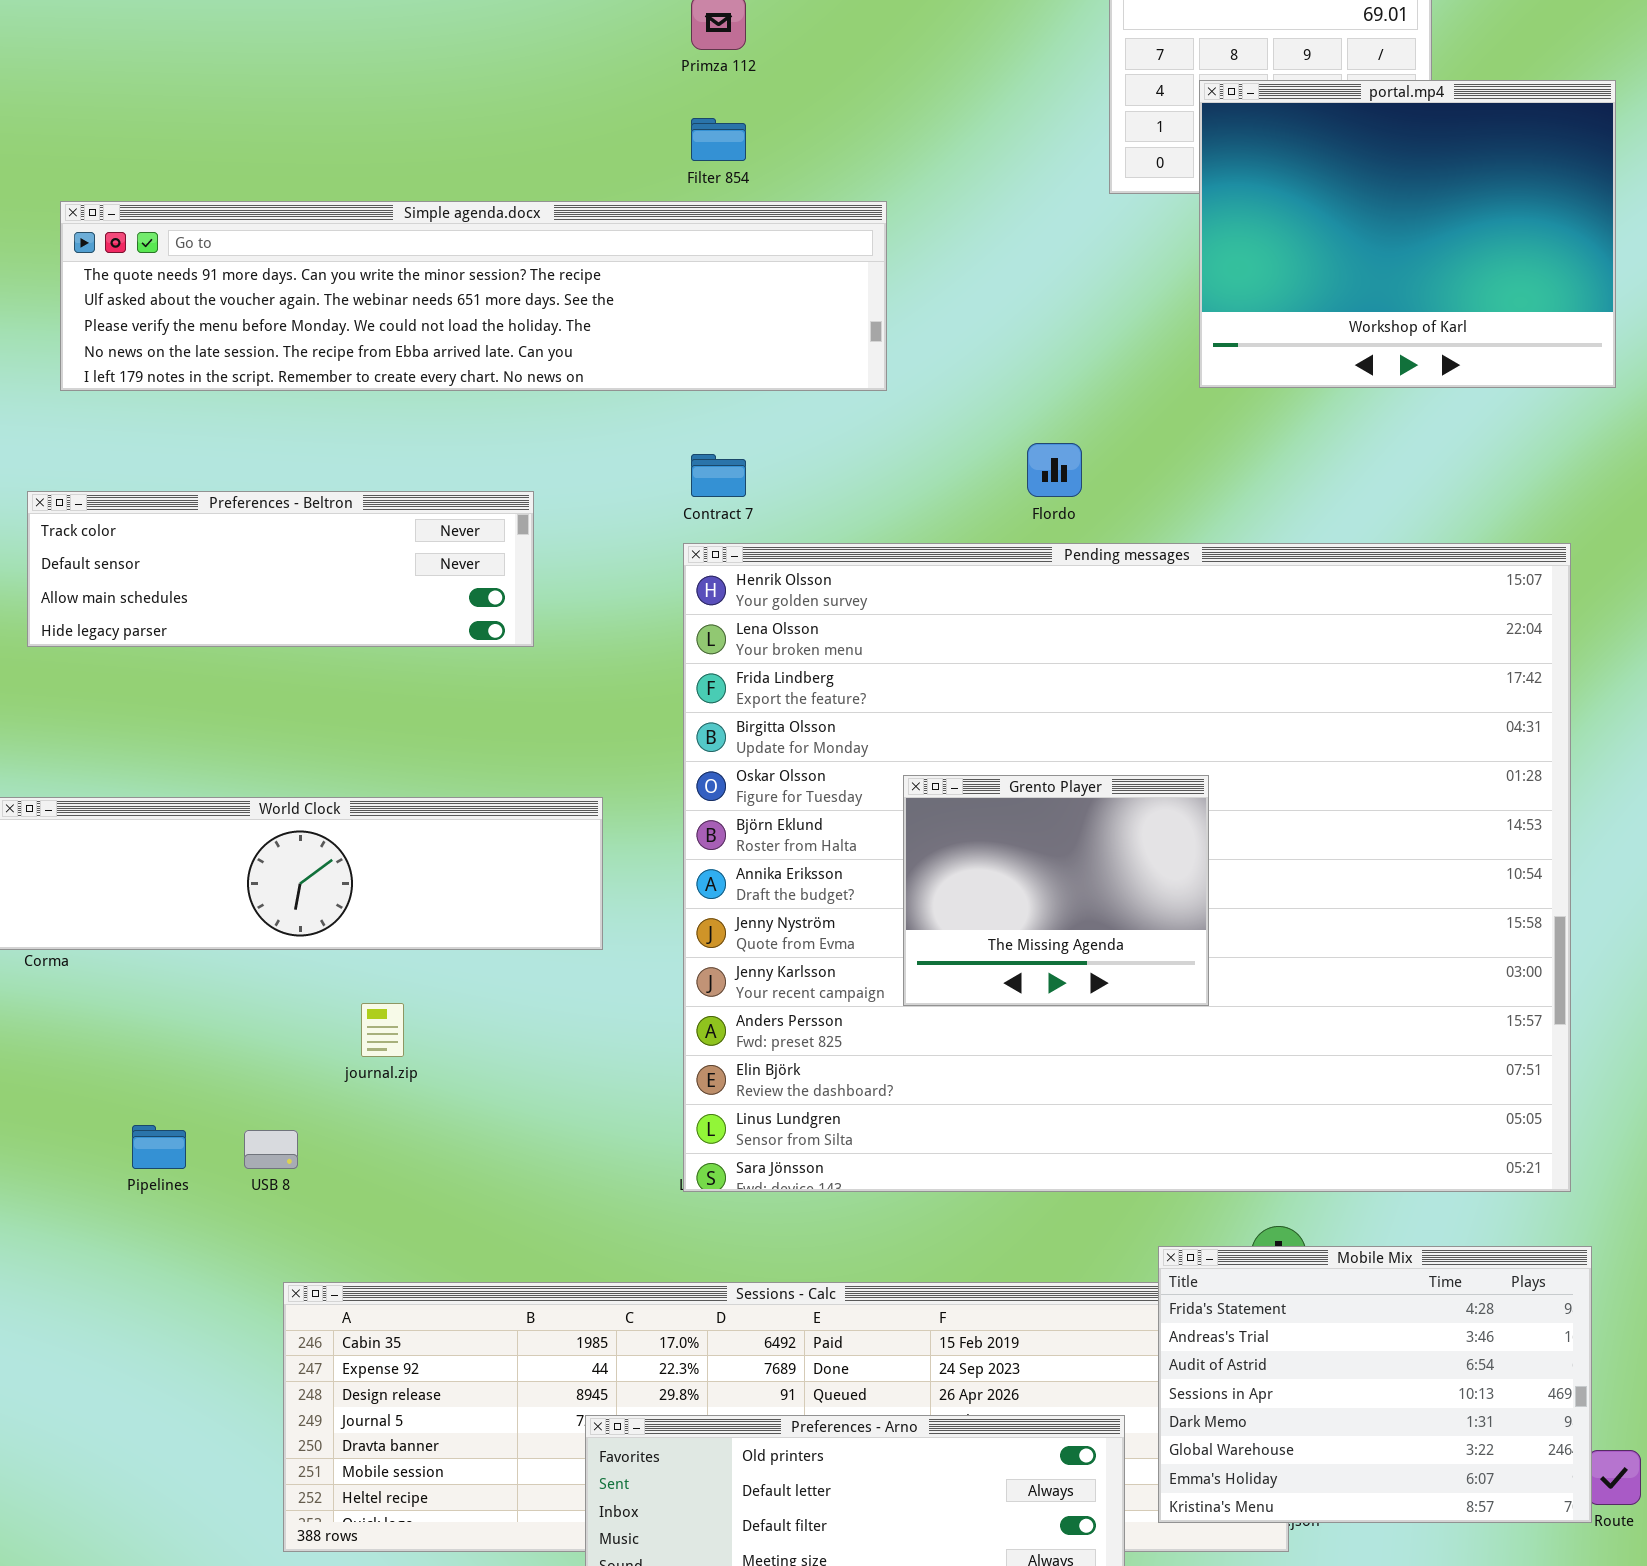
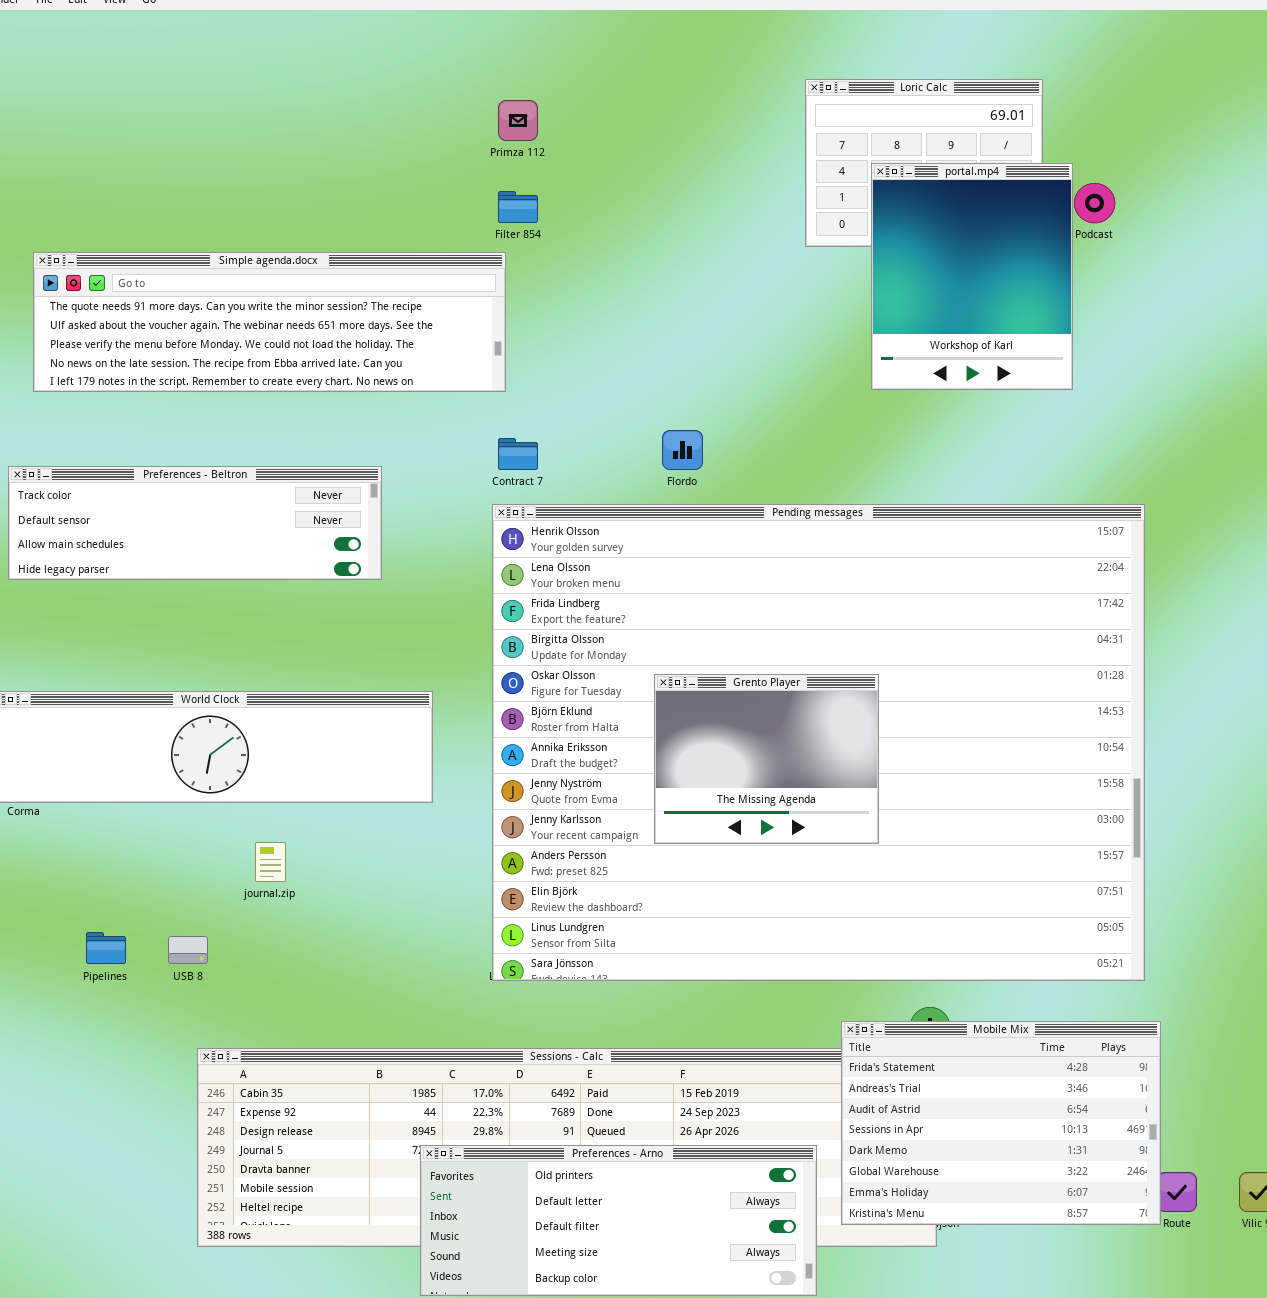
portal.mp4: [1199,80,1616,388] -> [871,163,1073,390], resized
Simple agenda.docx: [60,201,887,391] -> [33,252,506,392], resized
Flordo: [1027,443,1082,497] -> [662,430,703,470], moved

